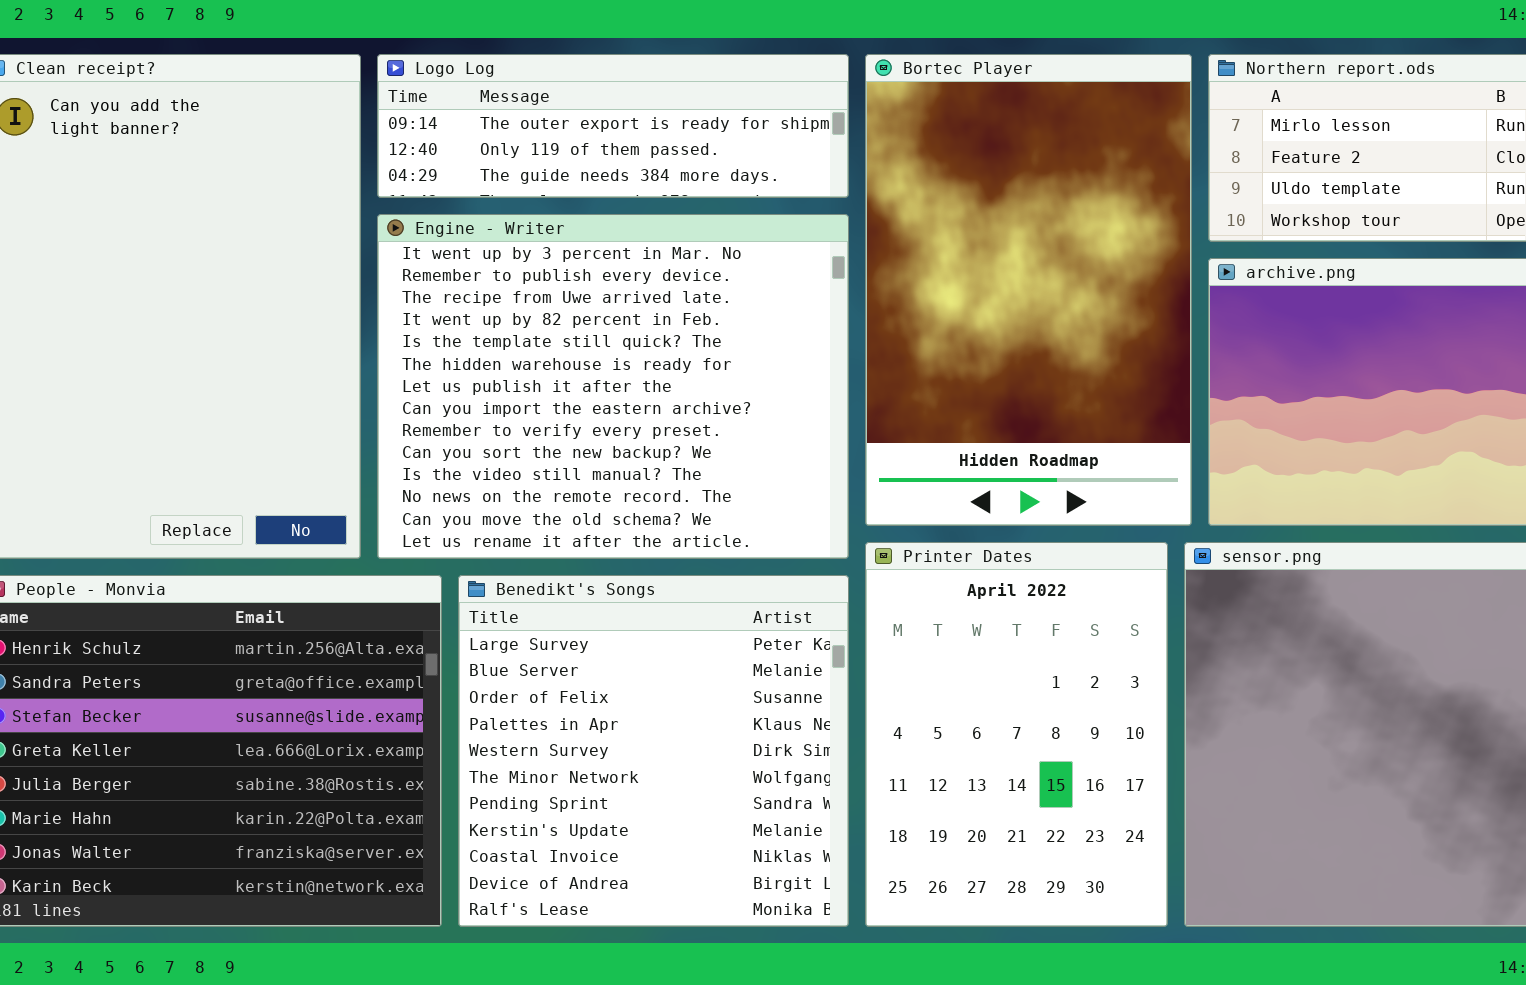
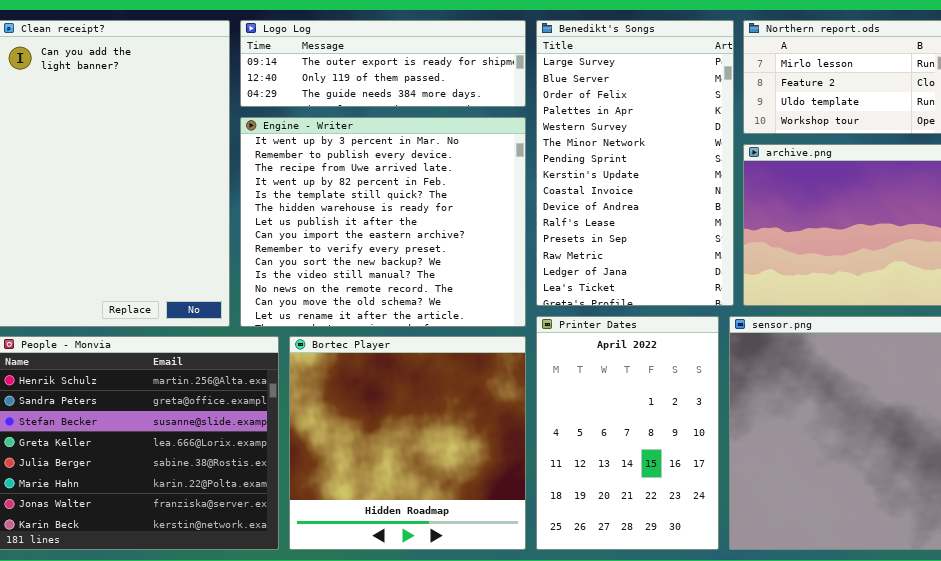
Bortec Player: [865,54,1192,526] -> [289,336,526,550], moved, resized
Benedikt's Songs: [458,575,849,927] -> [536,20,734,306], moved, resized

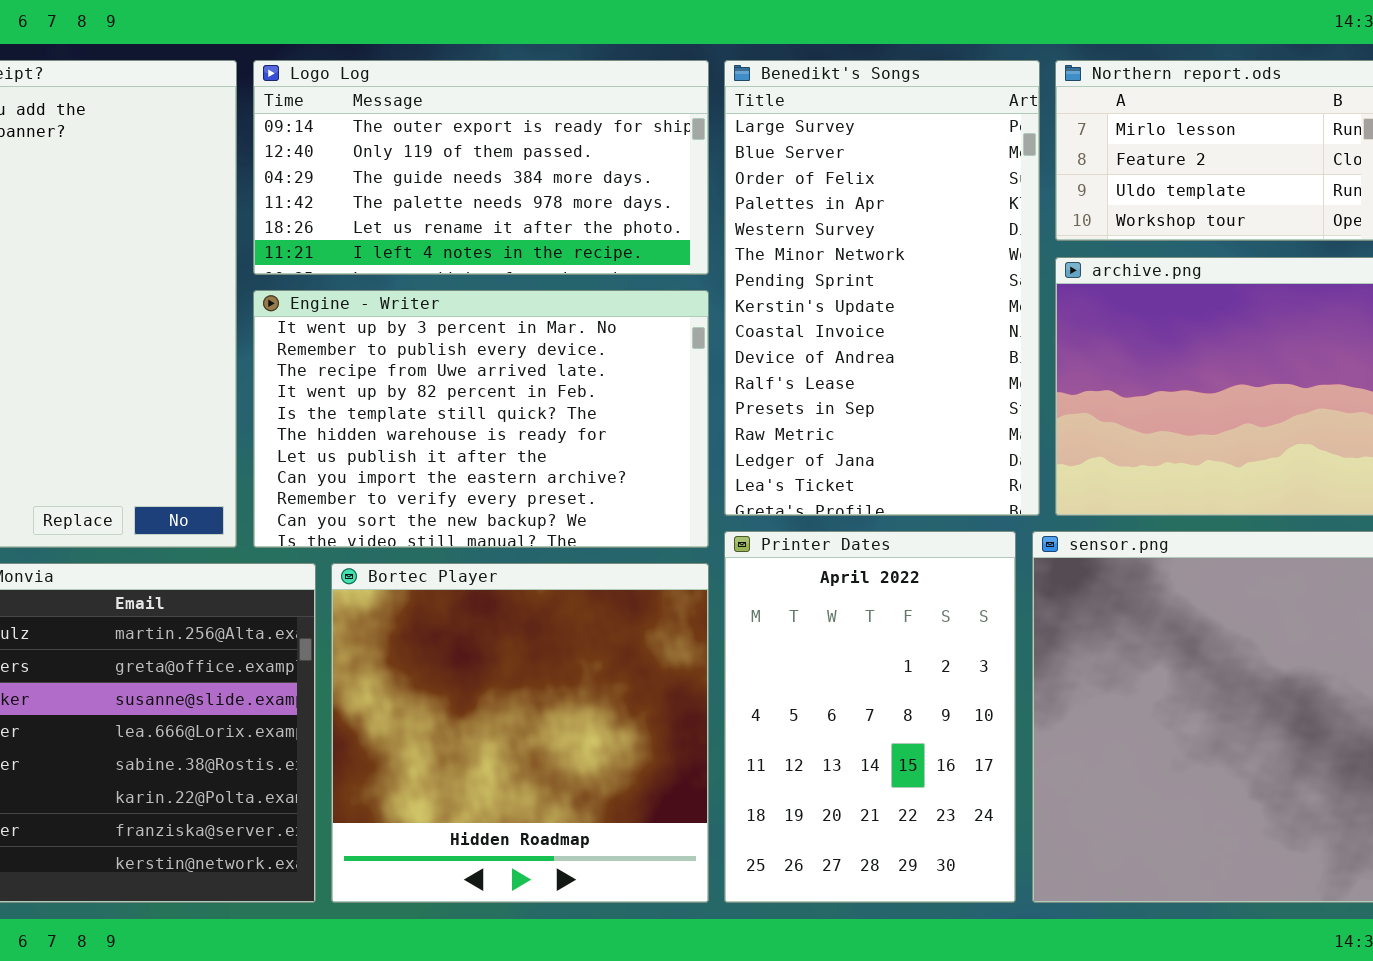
Logo Log: [240,20,526,107] -> [253,60,709,275], resized
Engine - Writer: [240,117,526,327] -> [253,290,709,548], resized

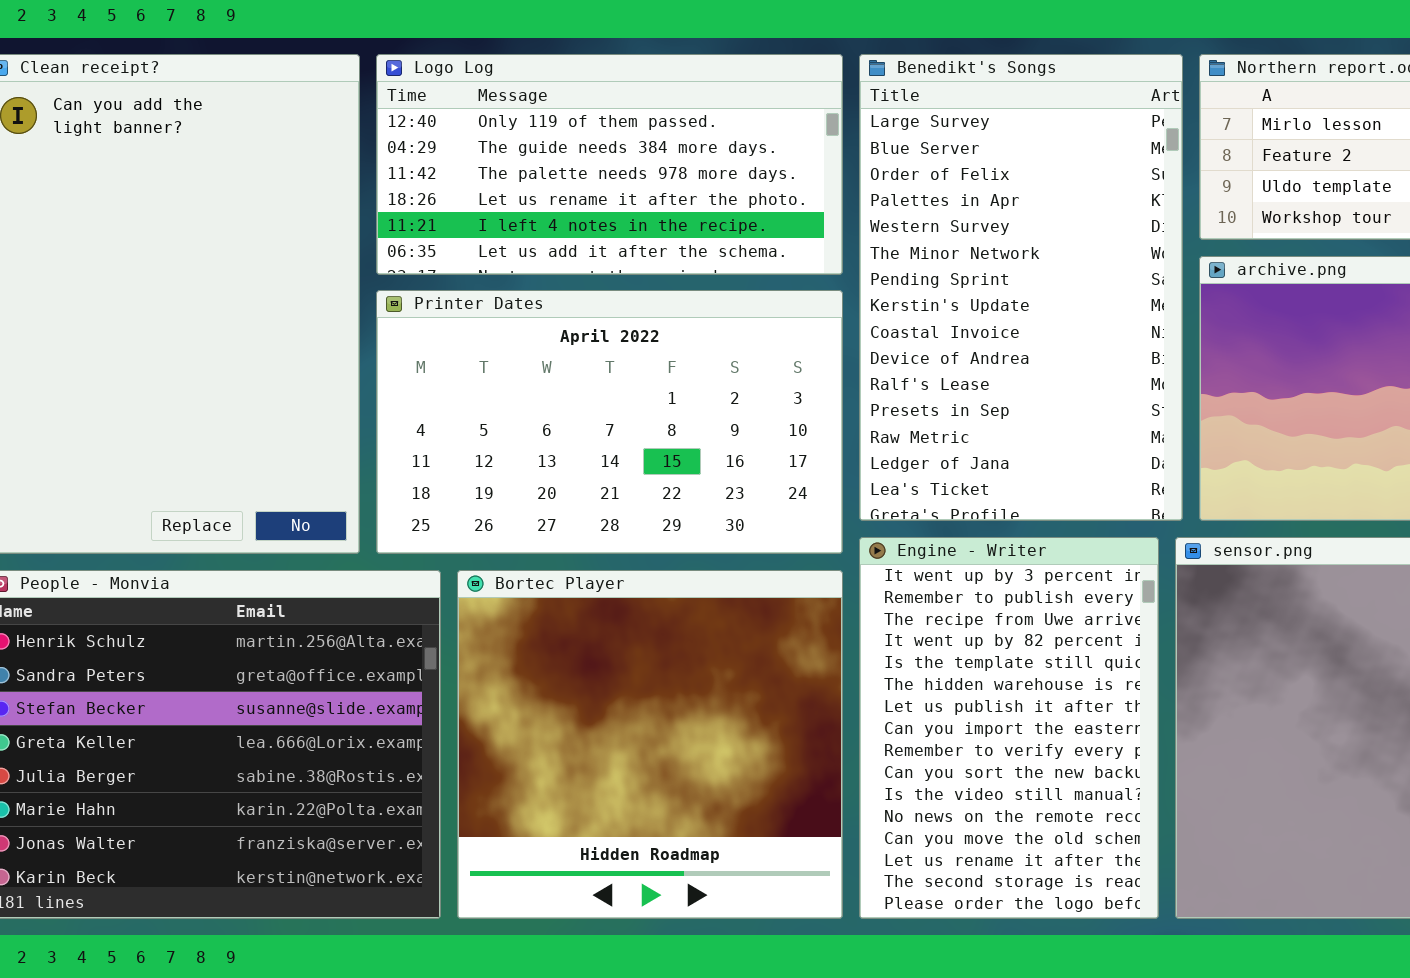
Logo Log: [253,60,709,275] -> [376,54,843,275], scrolled down 1 row
Engine - Writer: [253,290,709,548] -> [859,537,1159,919], moved, resized
Printer Dates: [724,531,1016,903] -> [376,290,843,554], moved, resized

